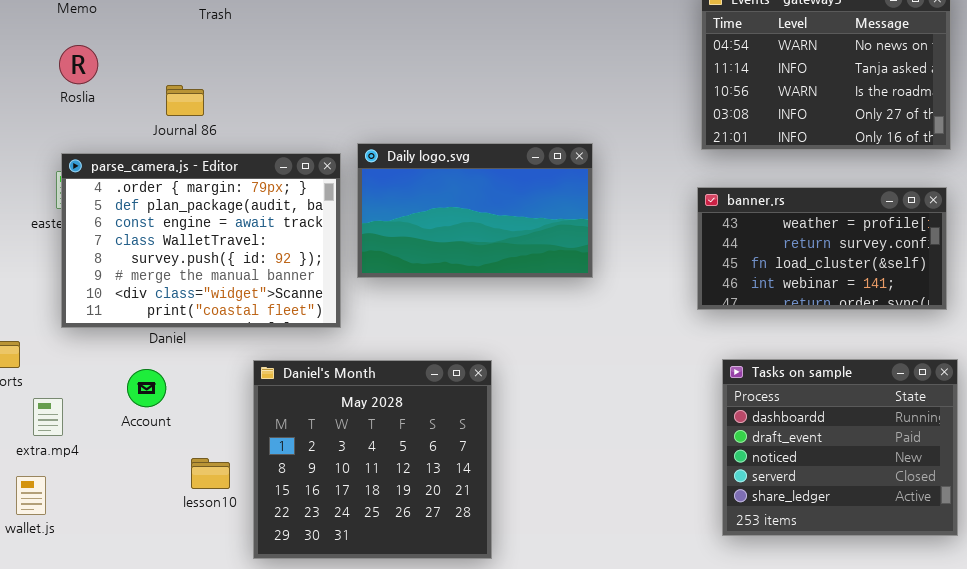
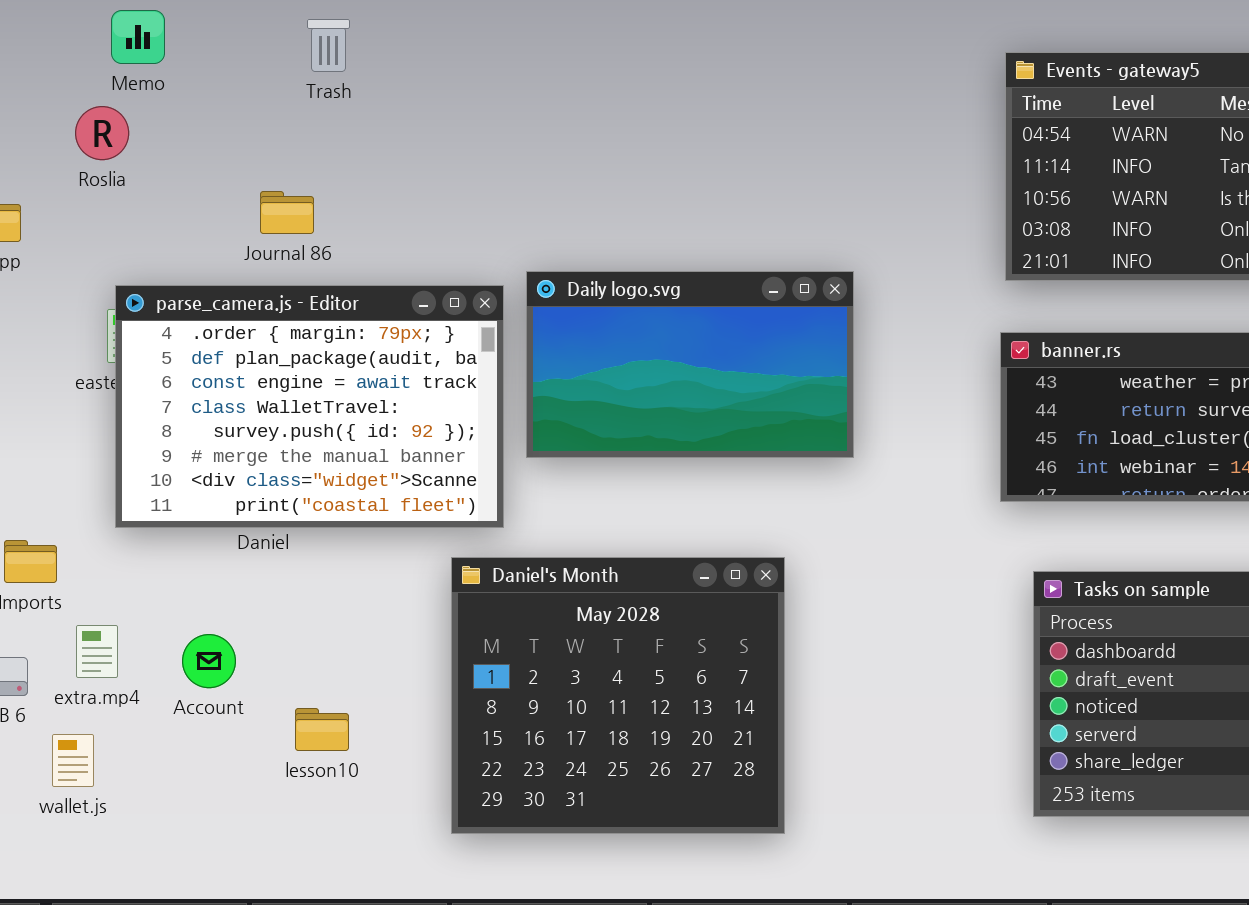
Roslia: [59,45,98,84] -> [75,106,129,160], moved
Daniel's Month: [253,360,492,559] -> [451,557,785,834], moved
Account: [127,369,166,407] -> [182,634,236,688], moved

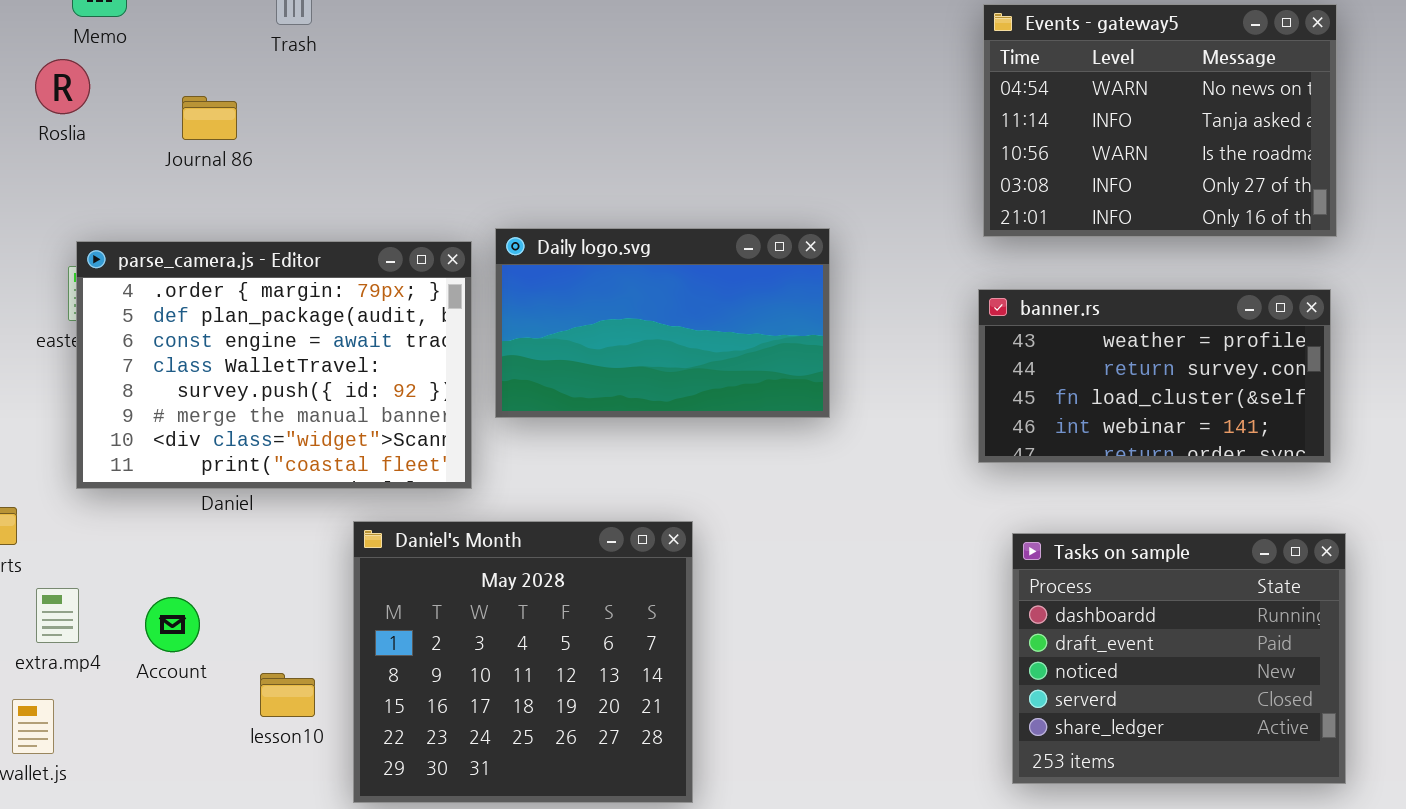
Journal 86: [260,191,314,234] -> [182,96,237,140], moved
Daniel's Month: [451,557,785,834] -> [353,521,693,803], moved

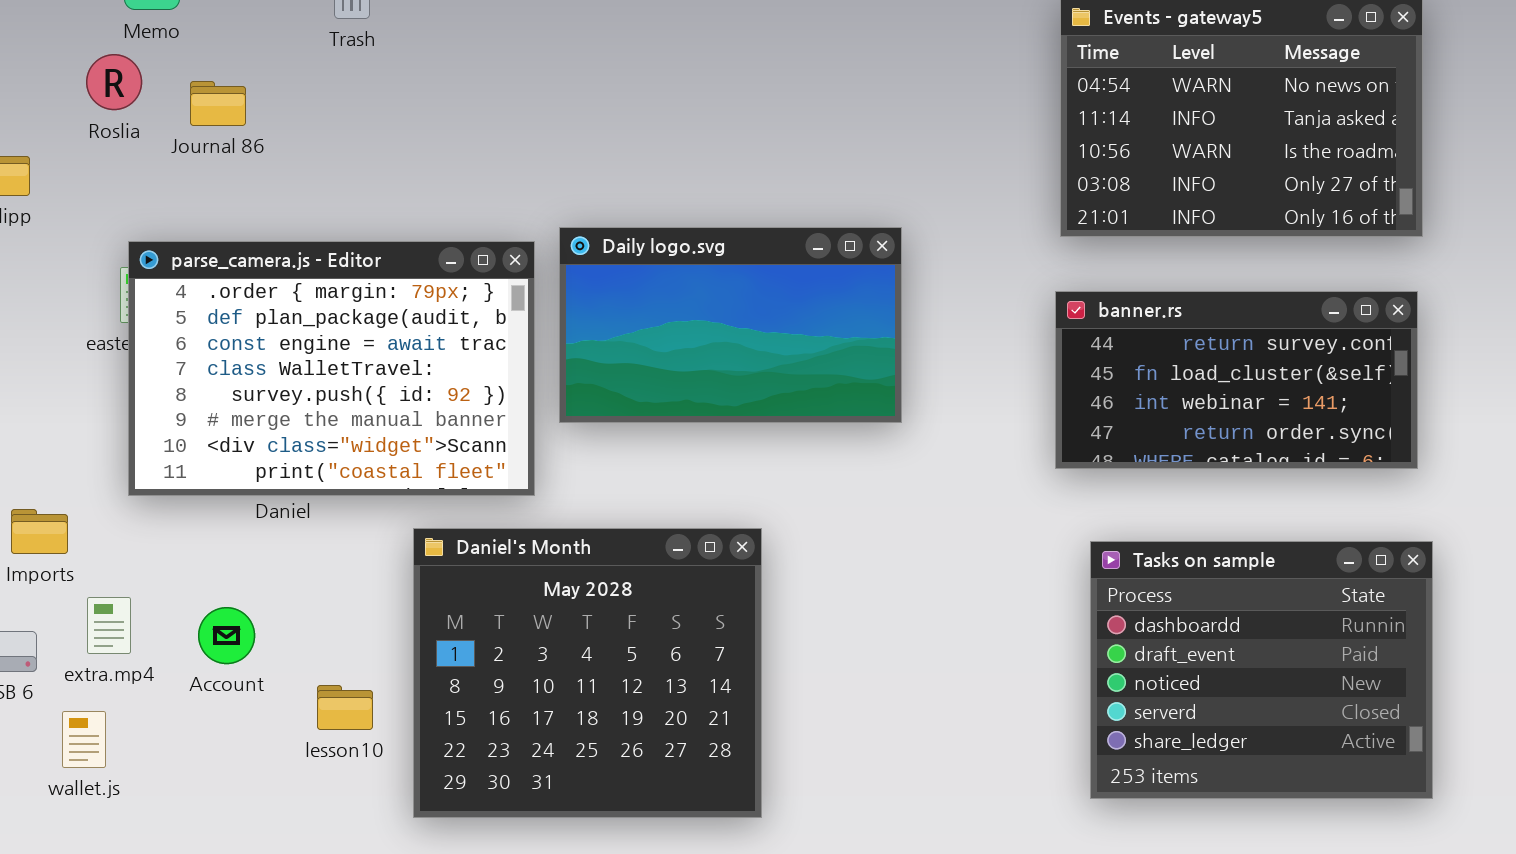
Journal 86: [182,96,237,140] -> [190,81,246,126], moved
banner.rs: [978,289,1331,463] -> [1055,291,1418,469], scrolled down 1 row

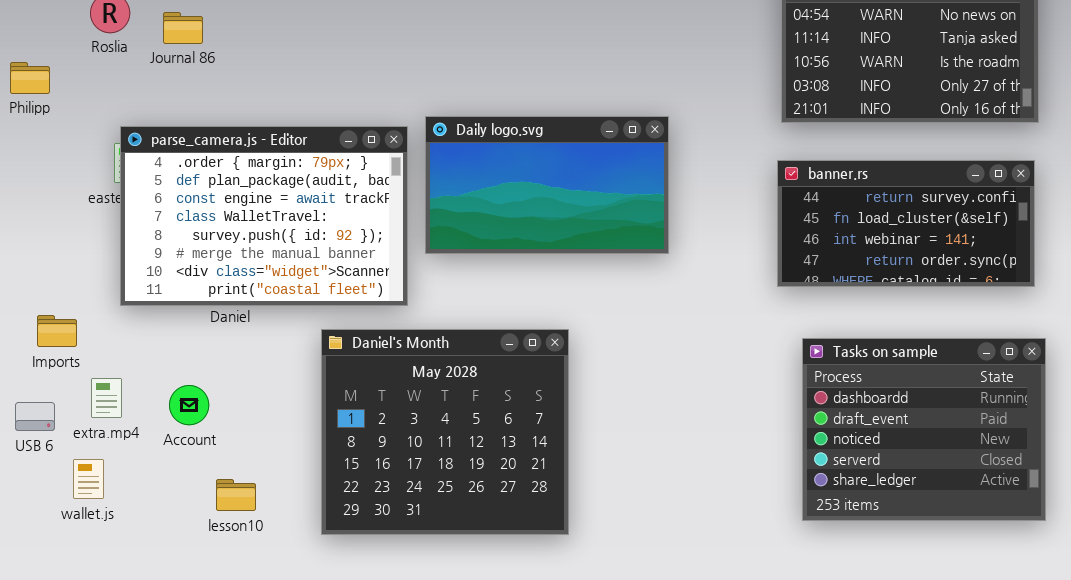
lesson10: [317,685,373,730] -> [216,479,256,511], moved

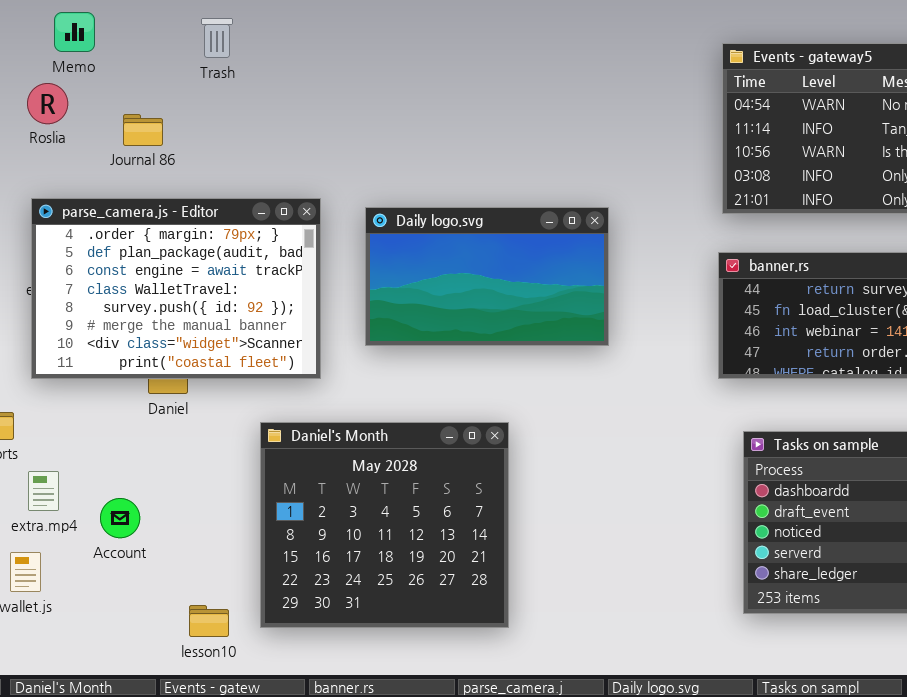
Journal 86: [163,12,203,44] -> [123,114,163,146], moved
parse_camera.js - Editor: [120,126,408,306] -> [31,198,321,379], moved
Account: [169,385,209,425] -> [100,498,140,538], moved
lesson10: [216,479,256,511] -> [189,605,229,637], moved

